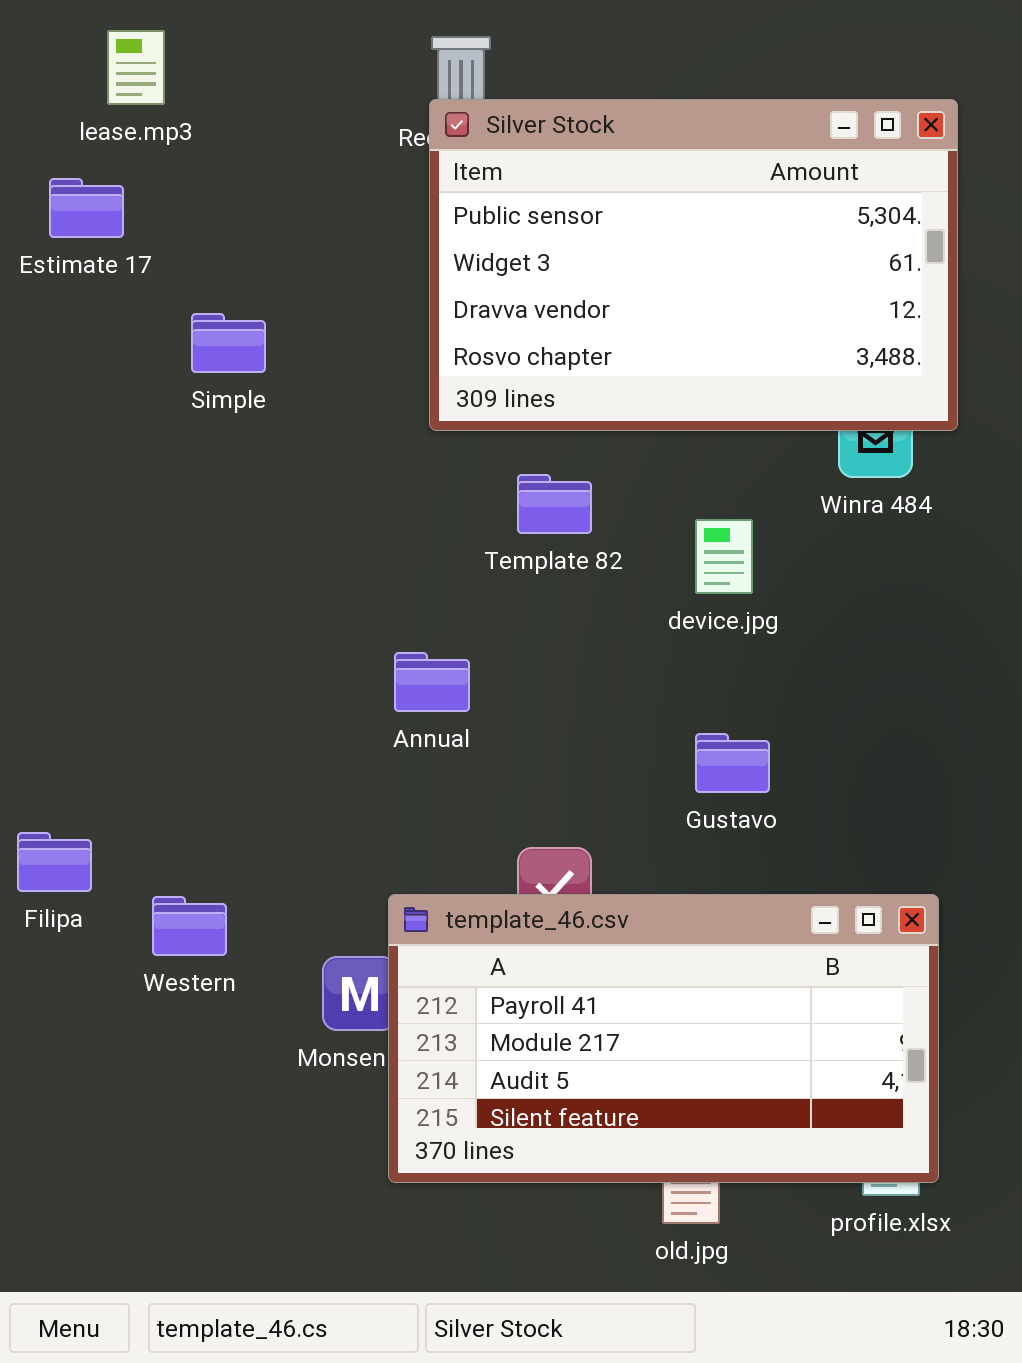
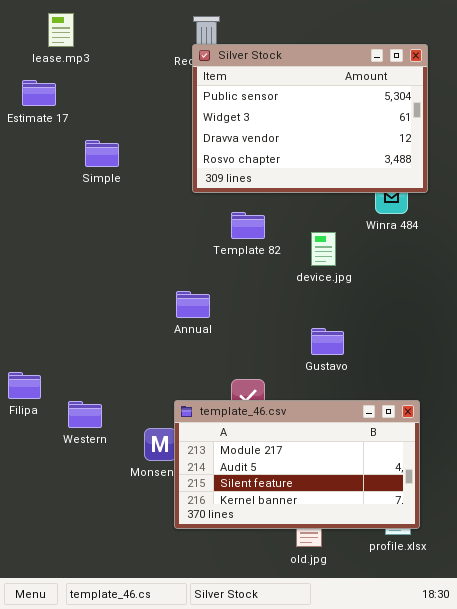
template_46.csv: [388,894,939,1183] -> [174,400,420,529], scrolled down 1 row

